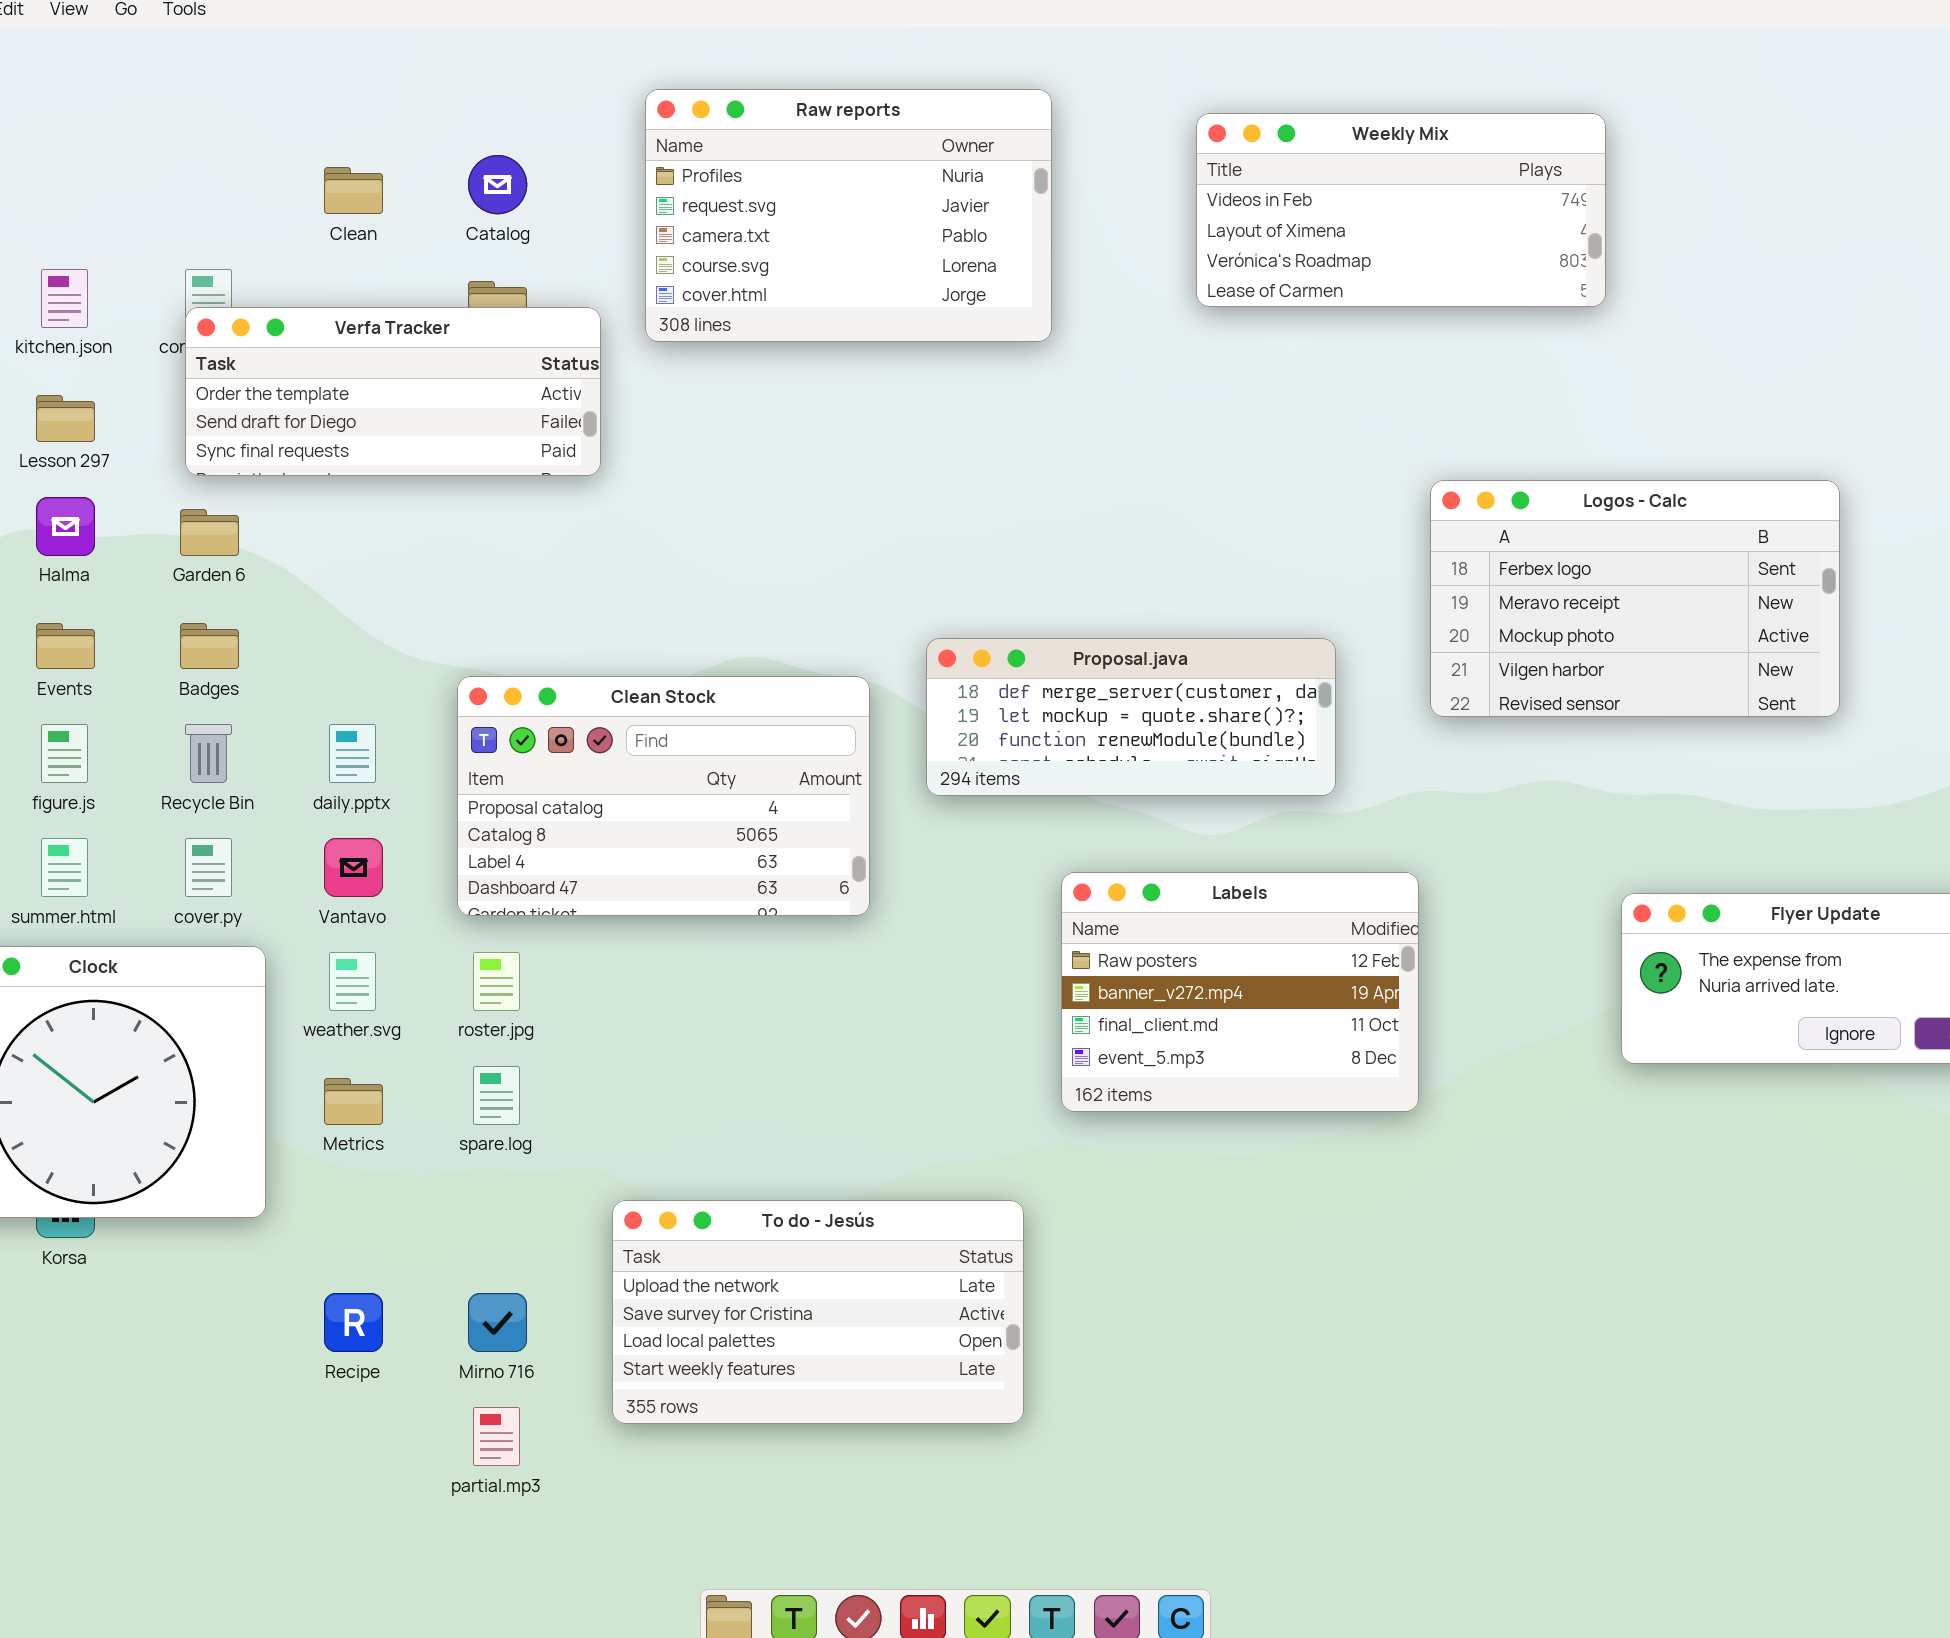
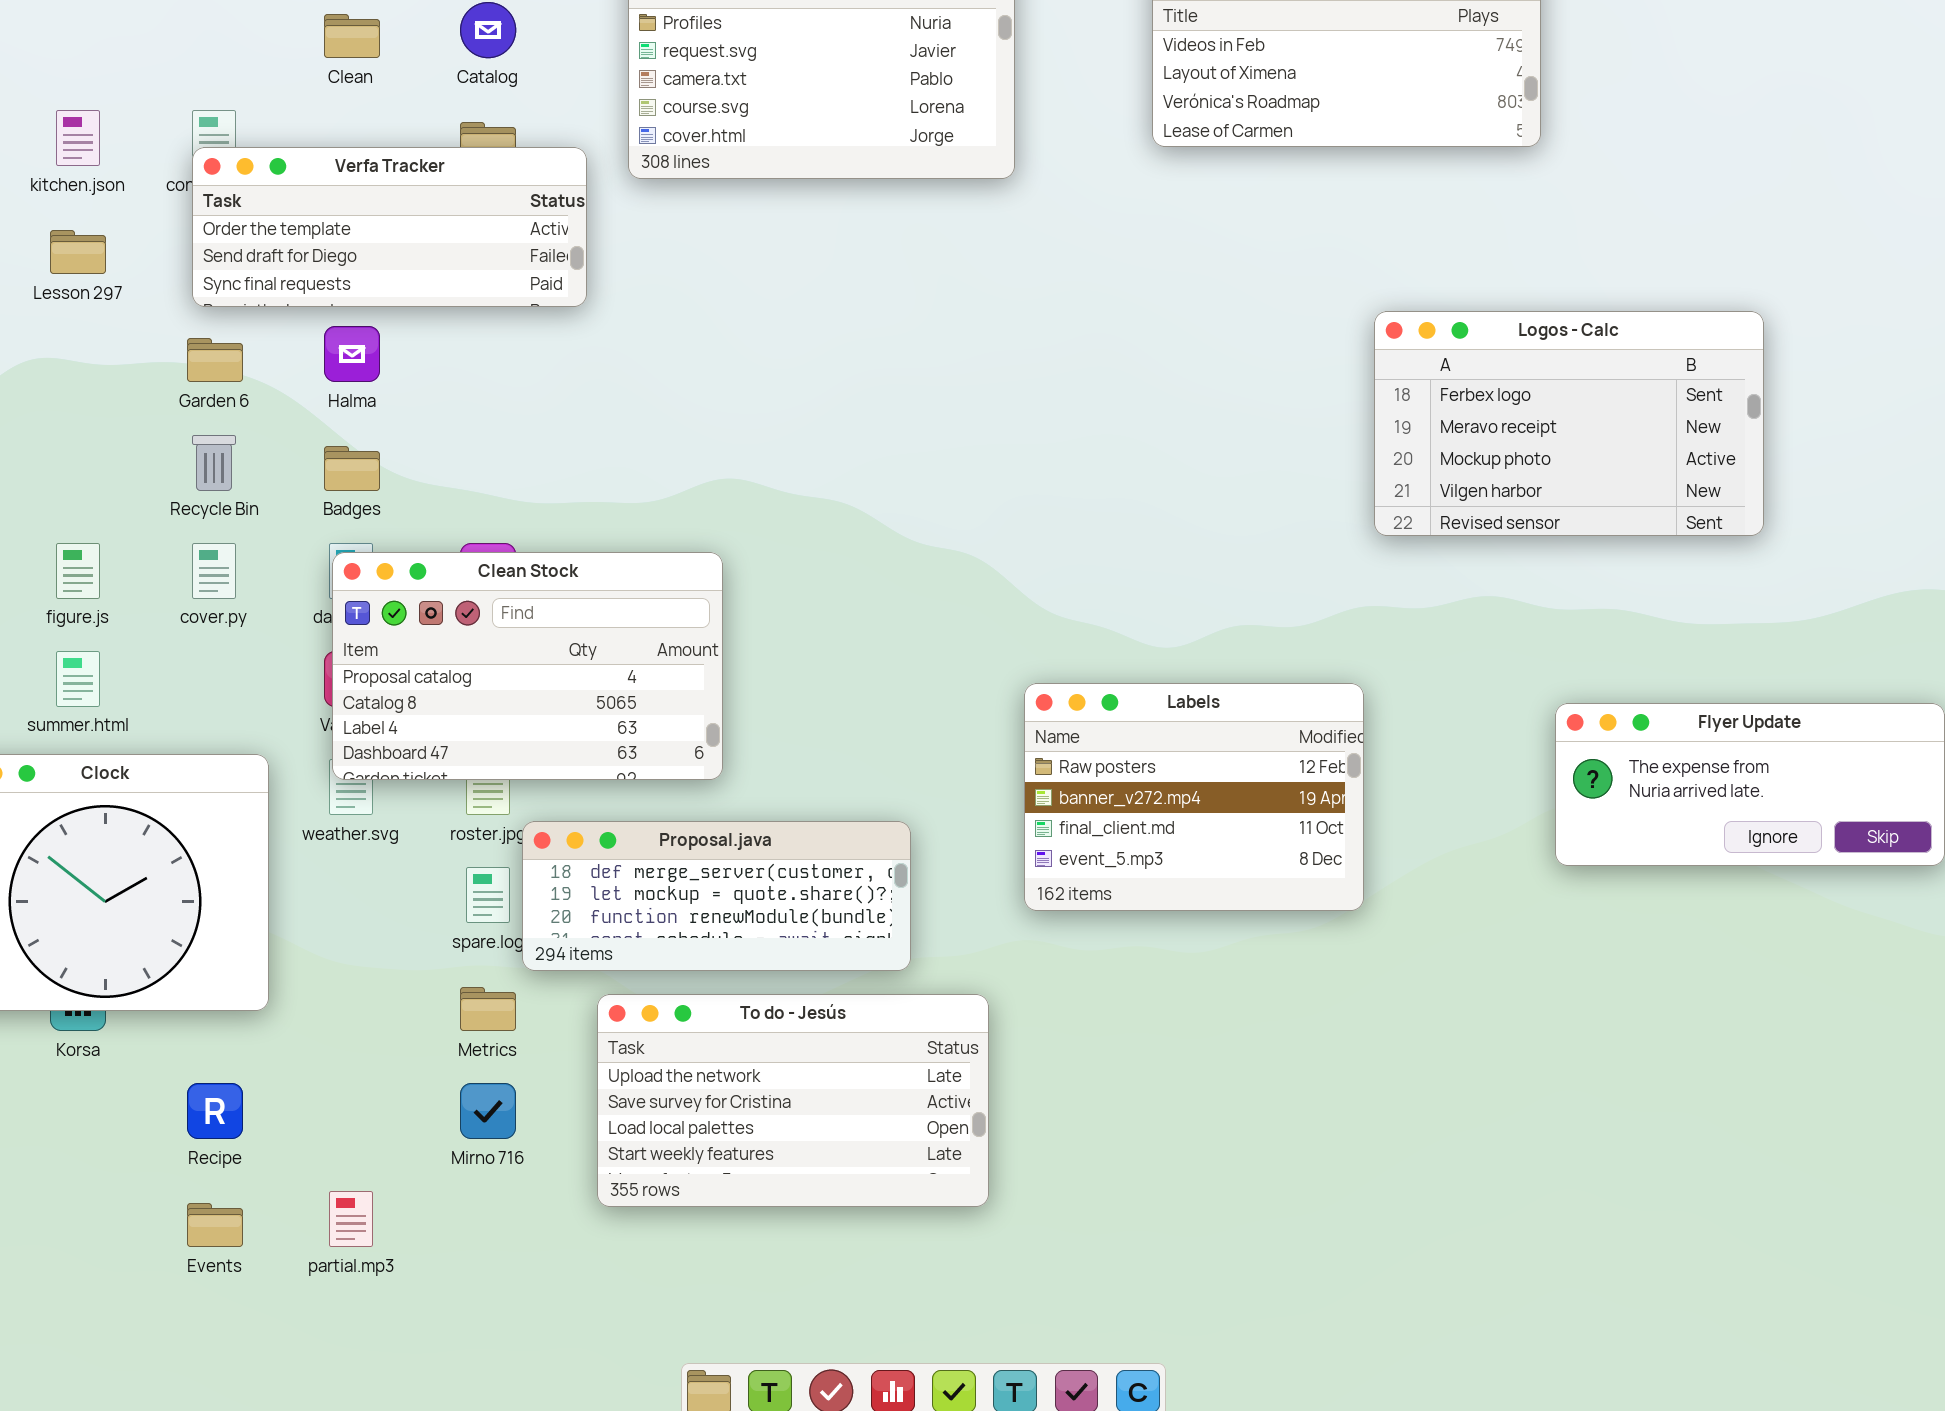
Halma: [36,497,95,556] -> [324,326,380,382], moved
Events: [36,623,95,669] -> [187,1203,243,1247], moved
Badges: [180,623,239,669] -> [324,446,380,491], moved
Proposal.java: [926,638,1336,796] -> [522,821,911,971], moved
Clean Stock: [457,676,870,916] -> [332,552,723,780], moved
Recycle Bin: [185,724,232,783] -> [192,435,236,491], moved
cover.py: [185,838,232,897] -> [192,543,236,599], moved
Metrics: [324,1078,383,1125] -> [460,987,516,1031], moved
Recipe: [324,1293,383,1352] -> [187,1083,243,1139], moved
partial.mp3: [473,1407,520,1466] -> [329,1191,373,1247], moved

